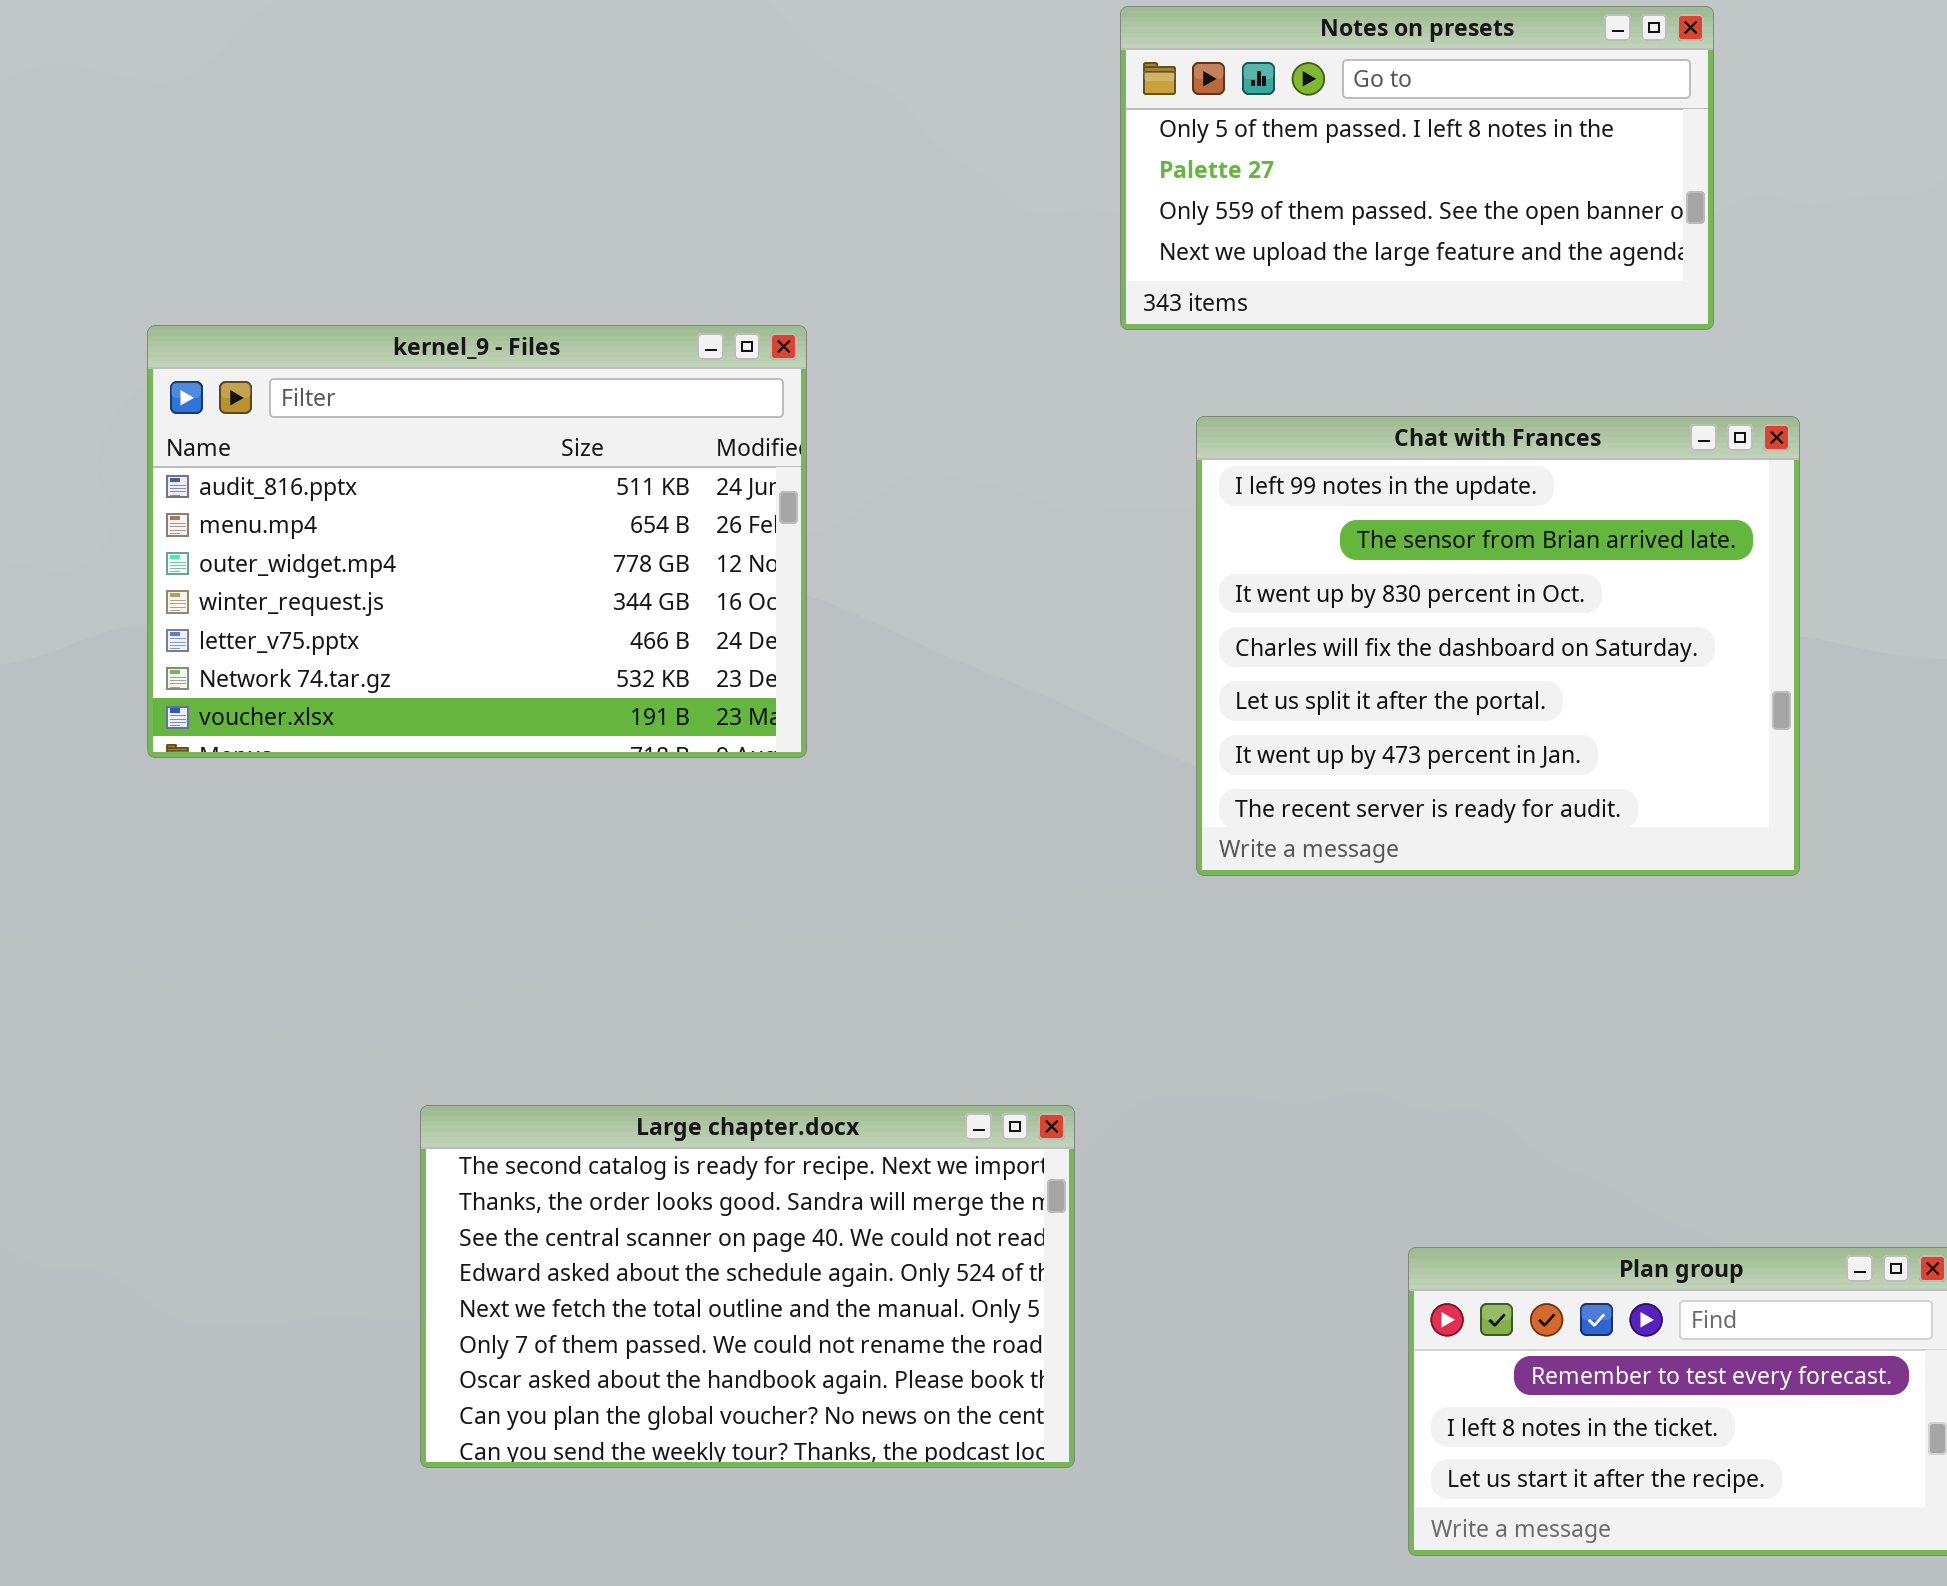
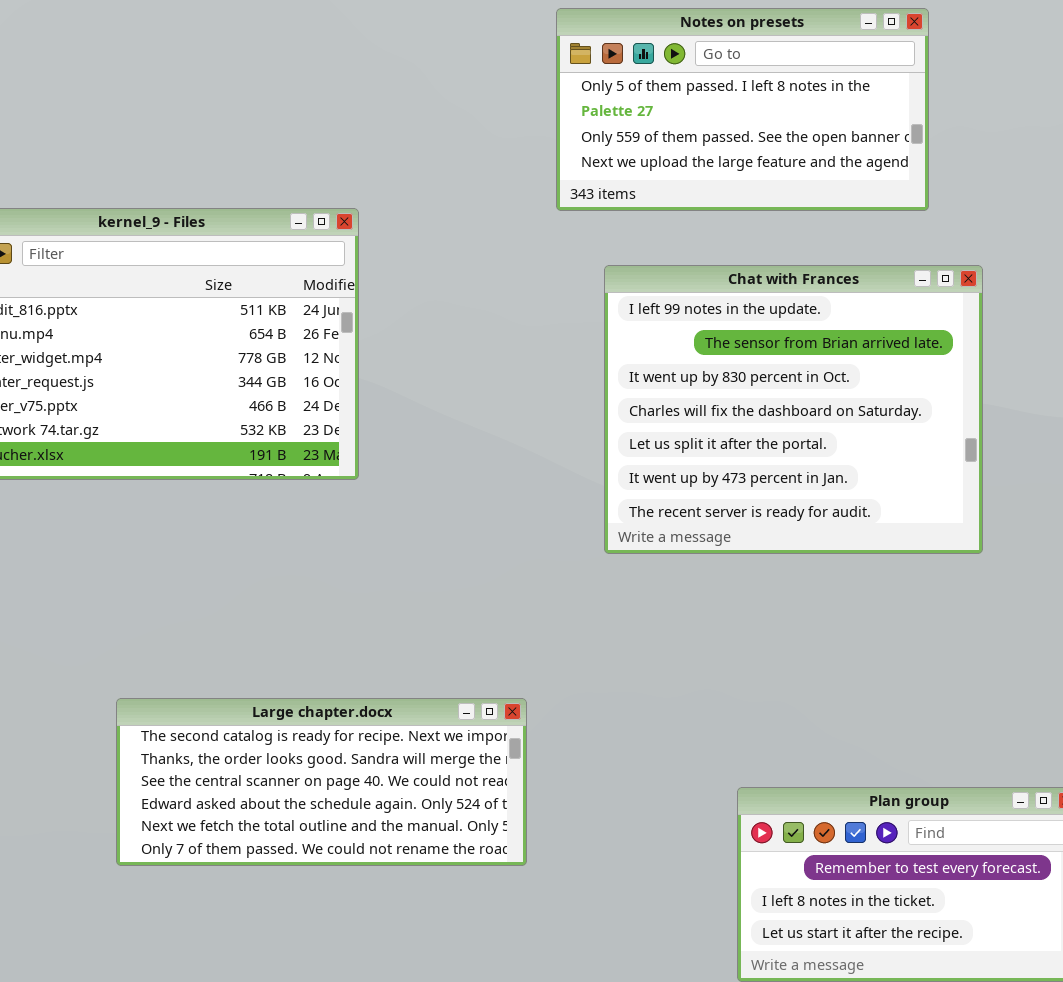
Large chapter.docx: [420,1105,1075,1468] -> [116,698,527,866], resized

